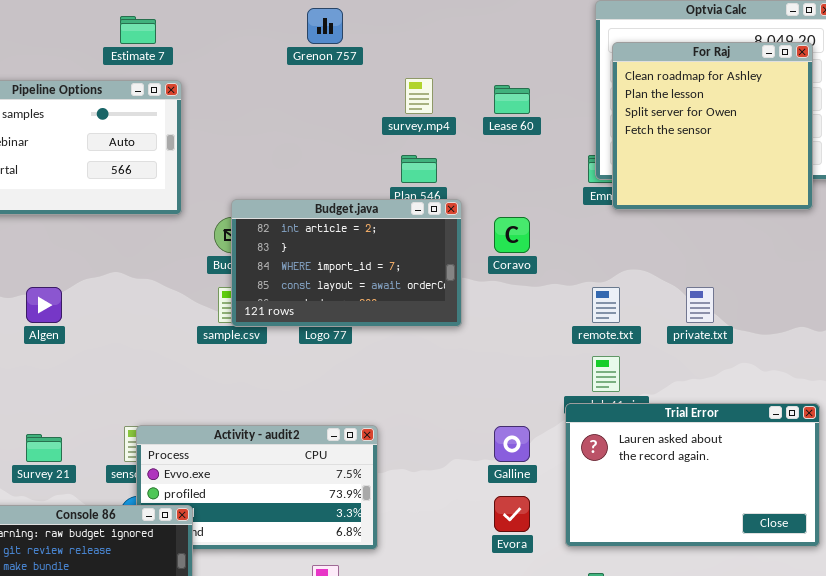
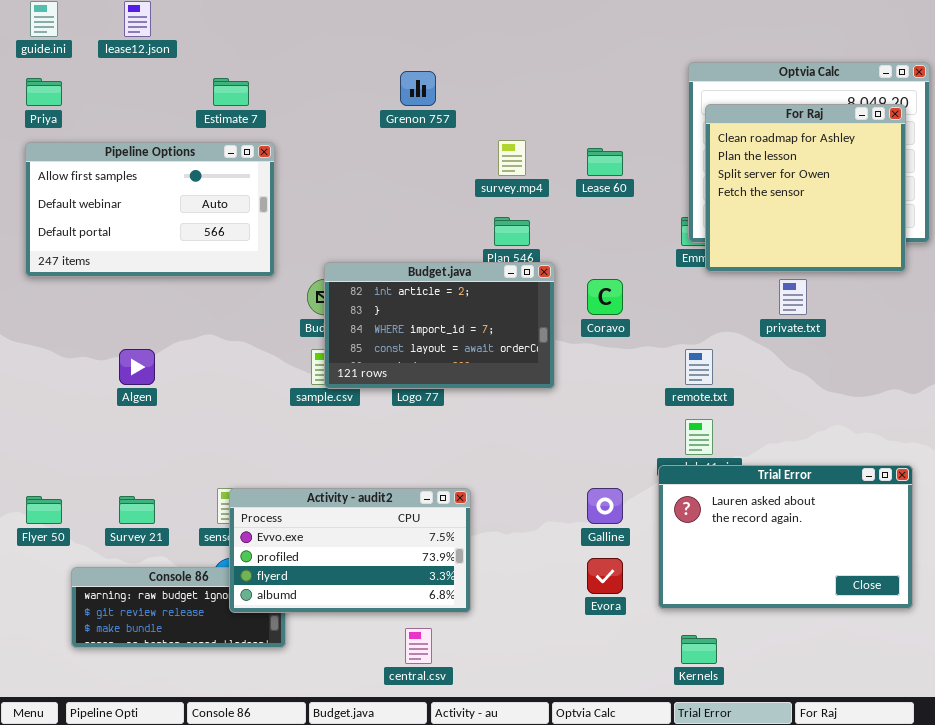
private.txt: [686,287,714,323] -> [779,279,807,315], moved
Activity - audit2: [136,425,378,550] -> [229,488,471,613], raised

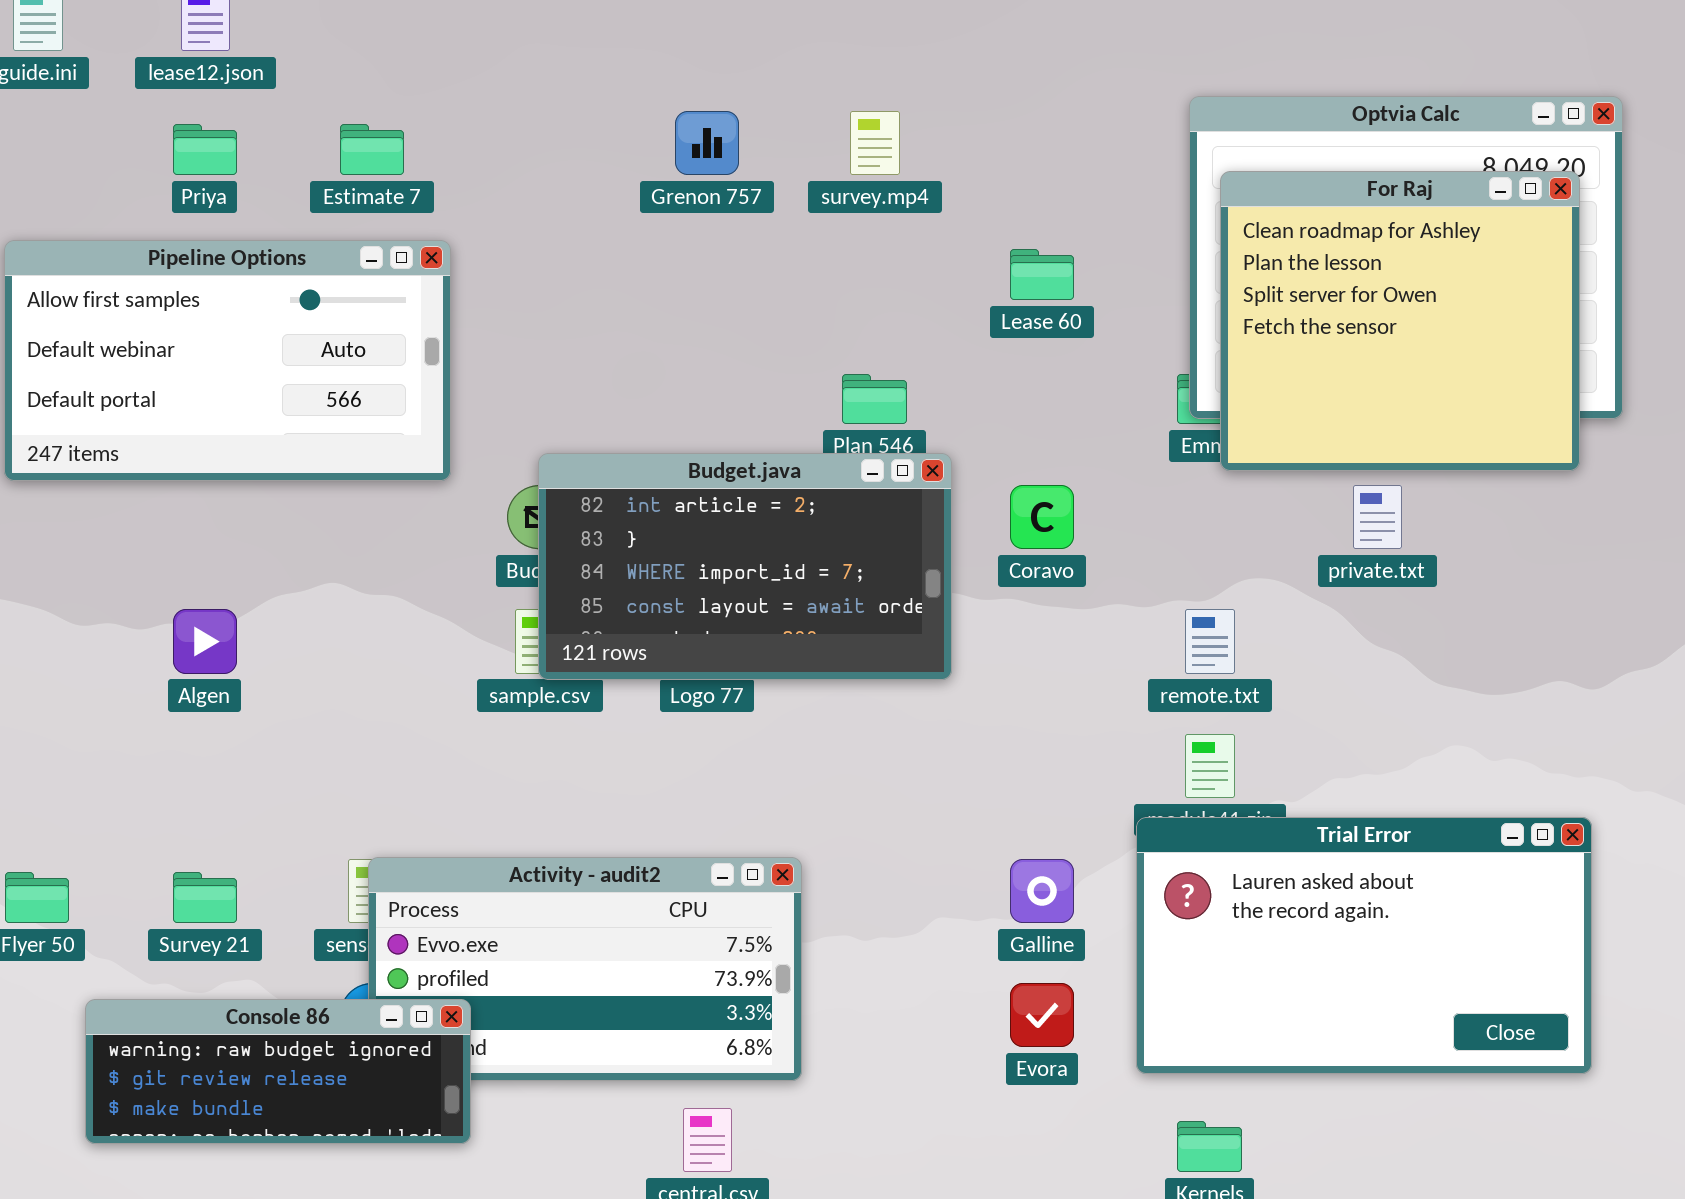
Priya: [26,78,62,106] -> [173,124,237,175], moved
survey.mp4: [498,140,526,176] -> [850,111,900,175], moved
Console 86: [71,567,286,648] -> [85,999,471,1144], raised

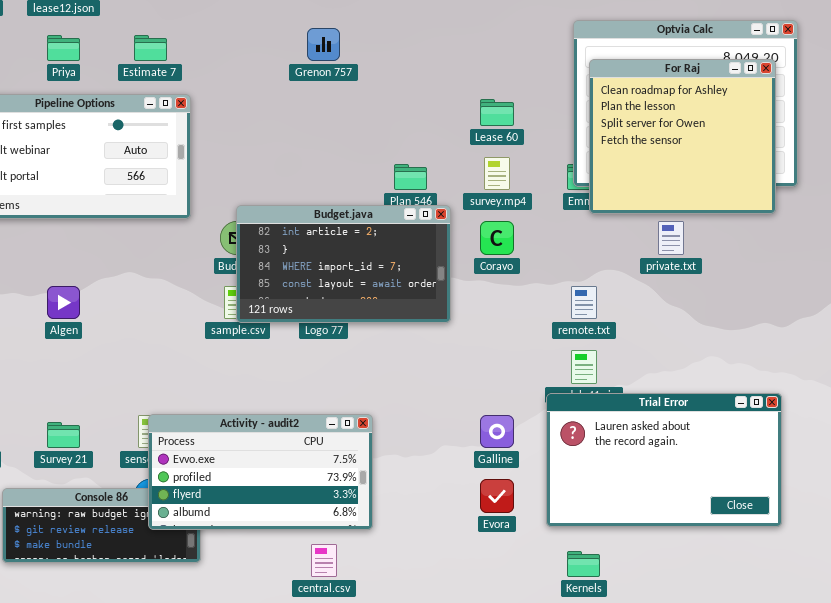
survey.mp4: [850,111,900,175] -> [484,157,510,190], moved
Activity - audit2: [368,857,802,1081] -> [148,414,373,530], raised

